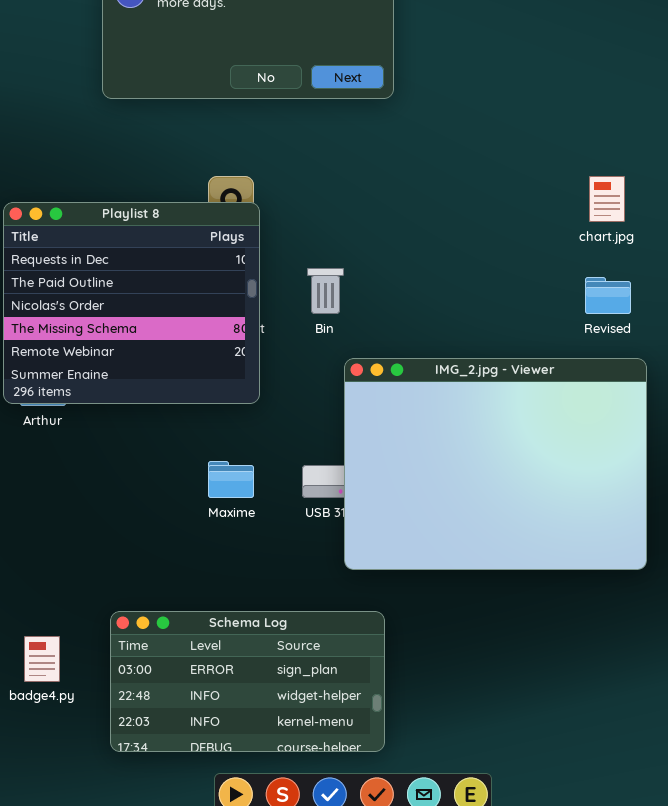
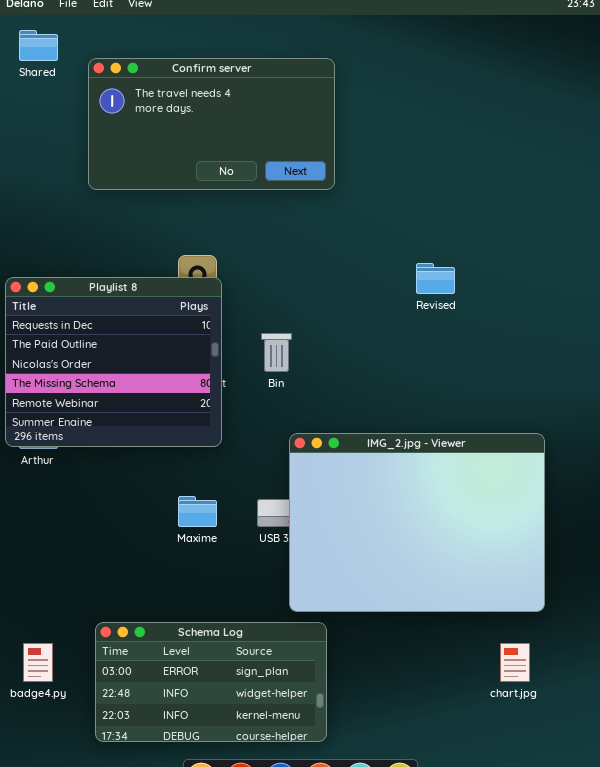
chart.jpg: [589,176,625,222] -> [500,643,530,682], moved
Revised: [585,277,631,314] -> [416,263,455,294], moved
IMG_2.jpg - Viewer: [344,358,647,570] -> [289,433,545,612], moved

